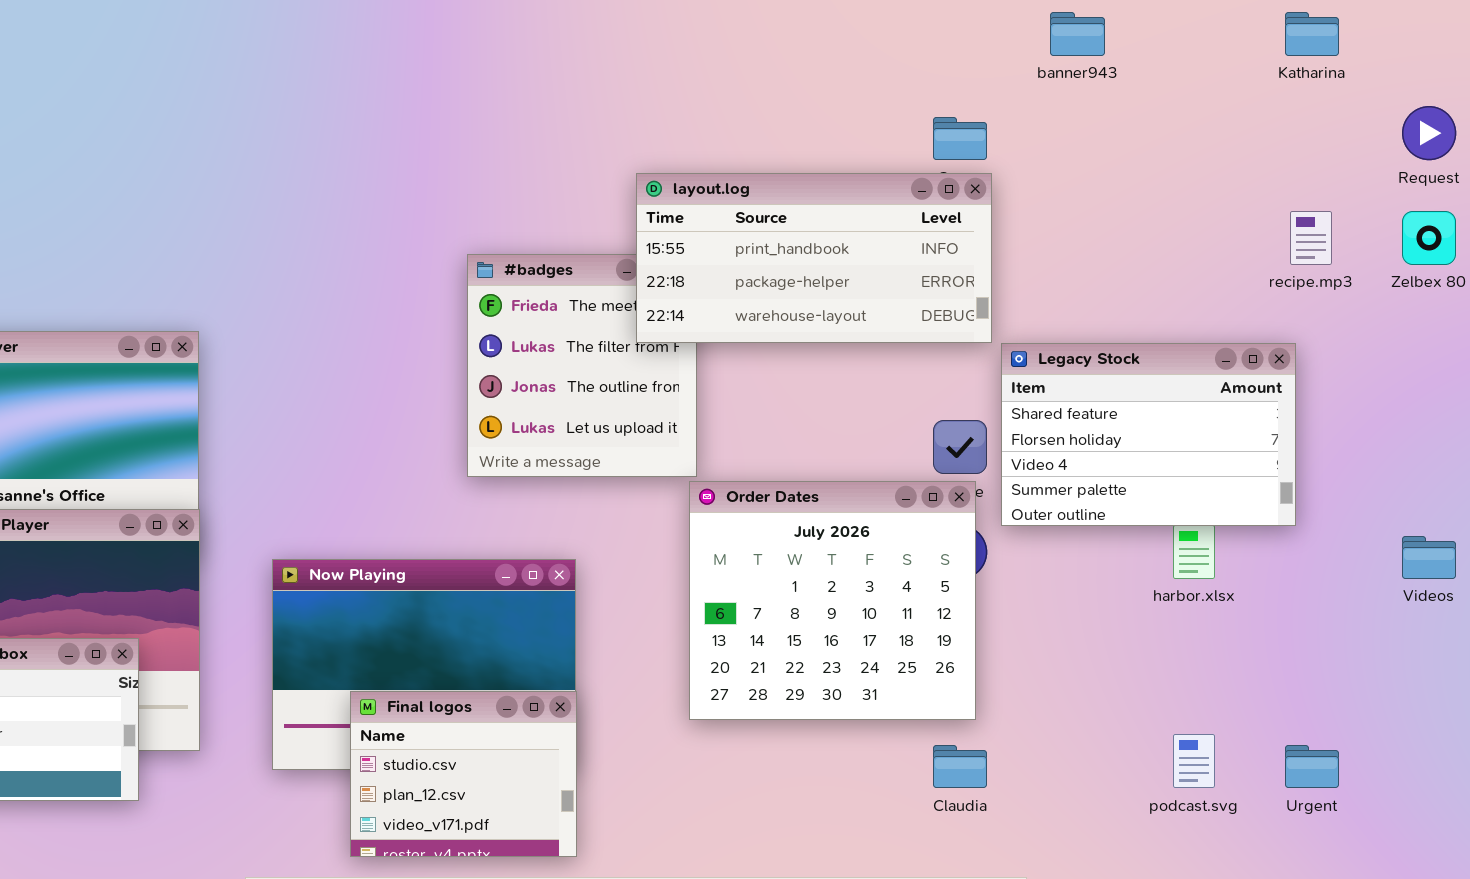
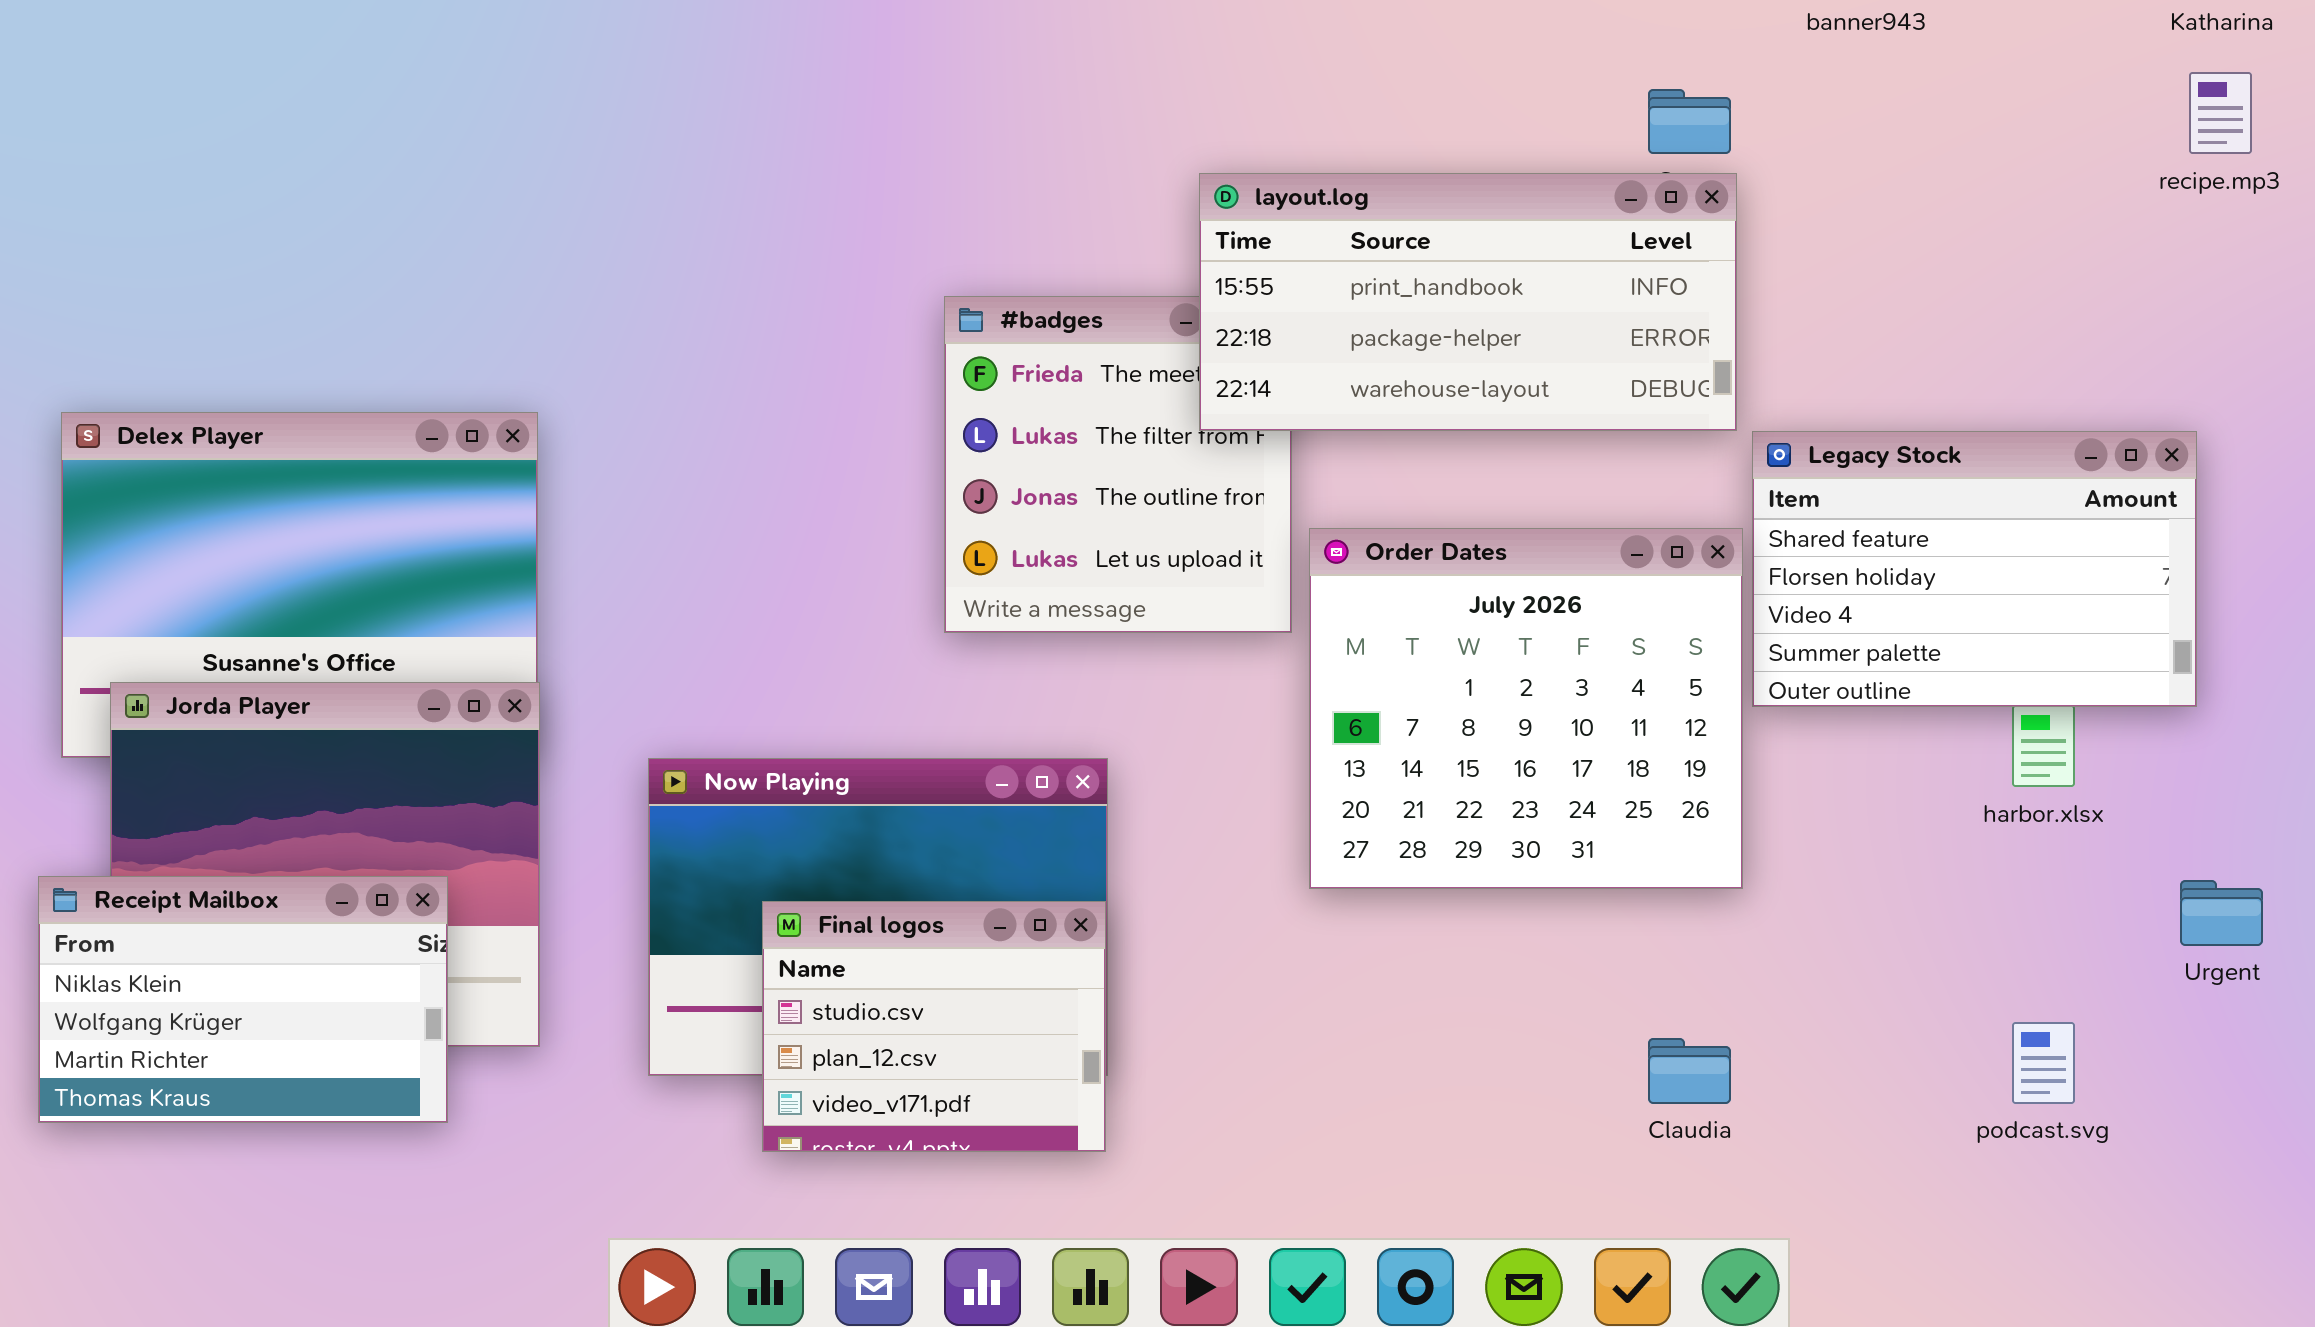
recipe.mp3: [1290,211,1332,265] -> [2189,72,2252,154], moved
Order Dates: [689,481,976,720] -> [1309,528,1743,889], moved
Final logos: [350,691,577,857] -> [762,901,1106,1152], moved
Urgent: [1285,745,1339,788] -> [2180,880,2263,946], moved

